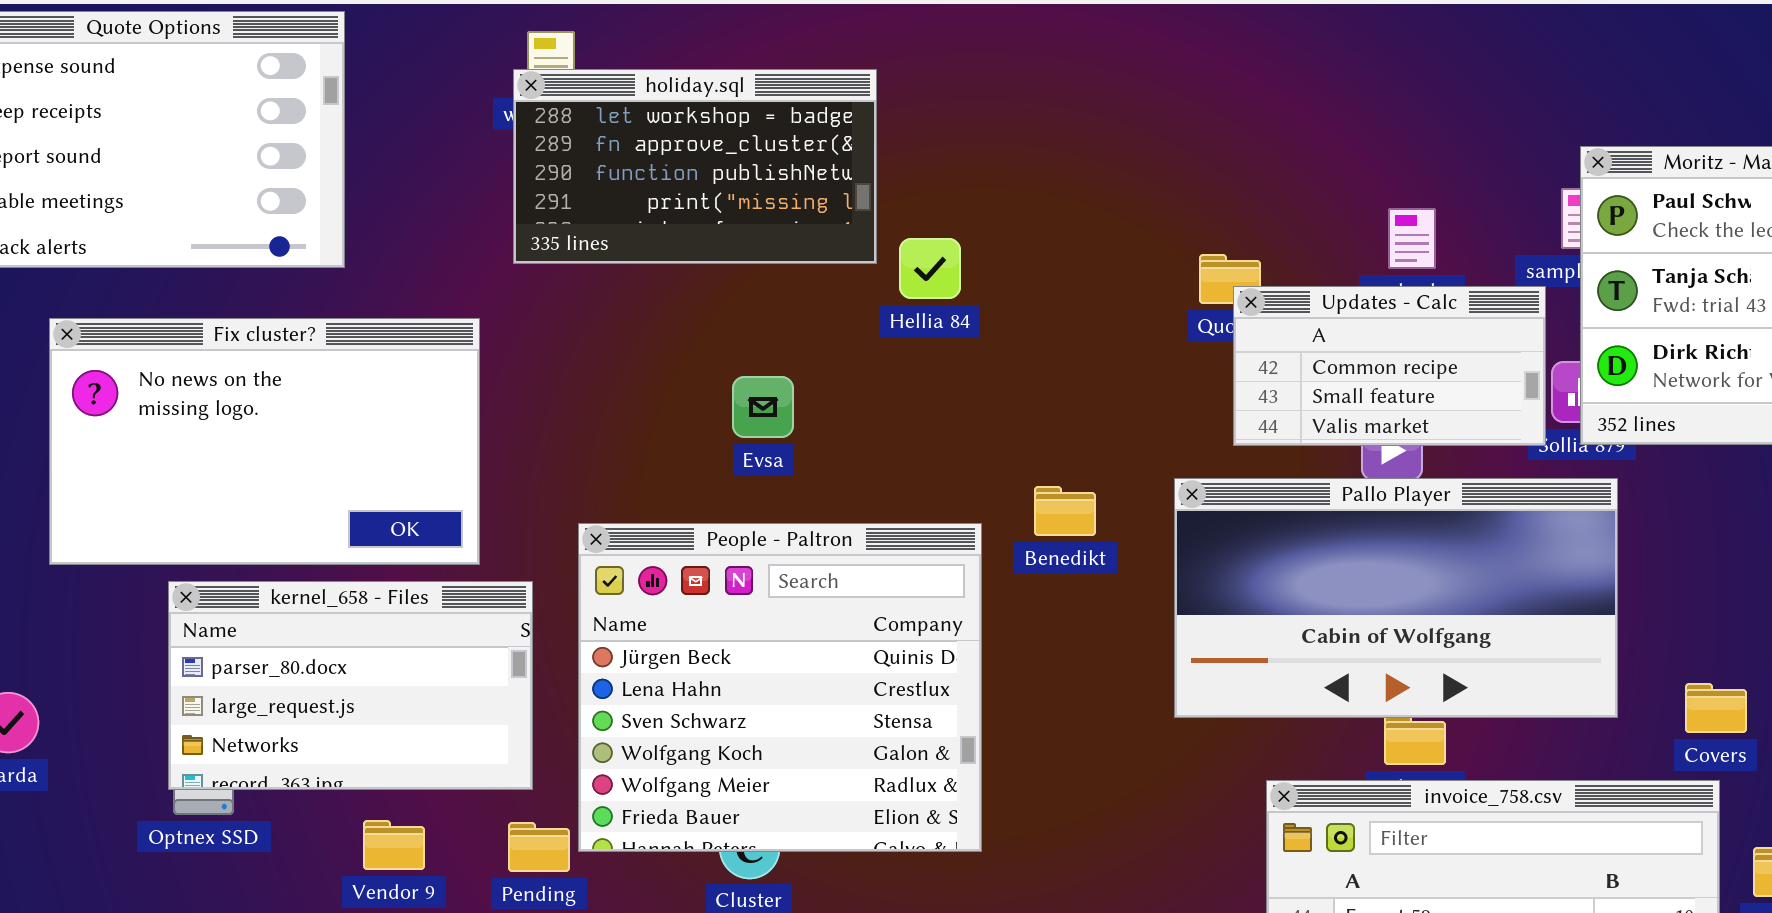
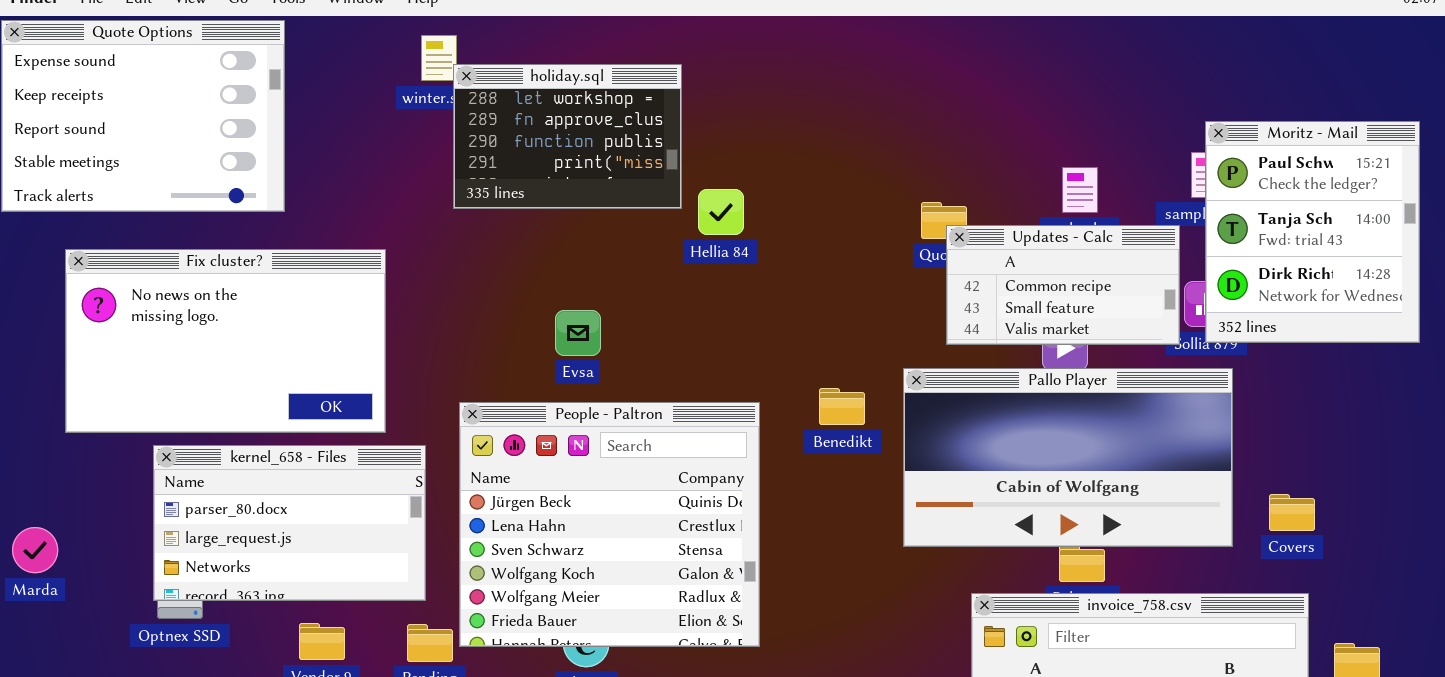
holiday.sql: [513,69,877,264] -> [453,64,682,209], resized
Evsa: [732,376,794,438] -> [555,310,601,356], moved
Benedikt: [1034,486,1096,536] -> [819,388,865,425], moved
Covers: [1685,683,1747,733] -> [1269,494,1315,531], moved

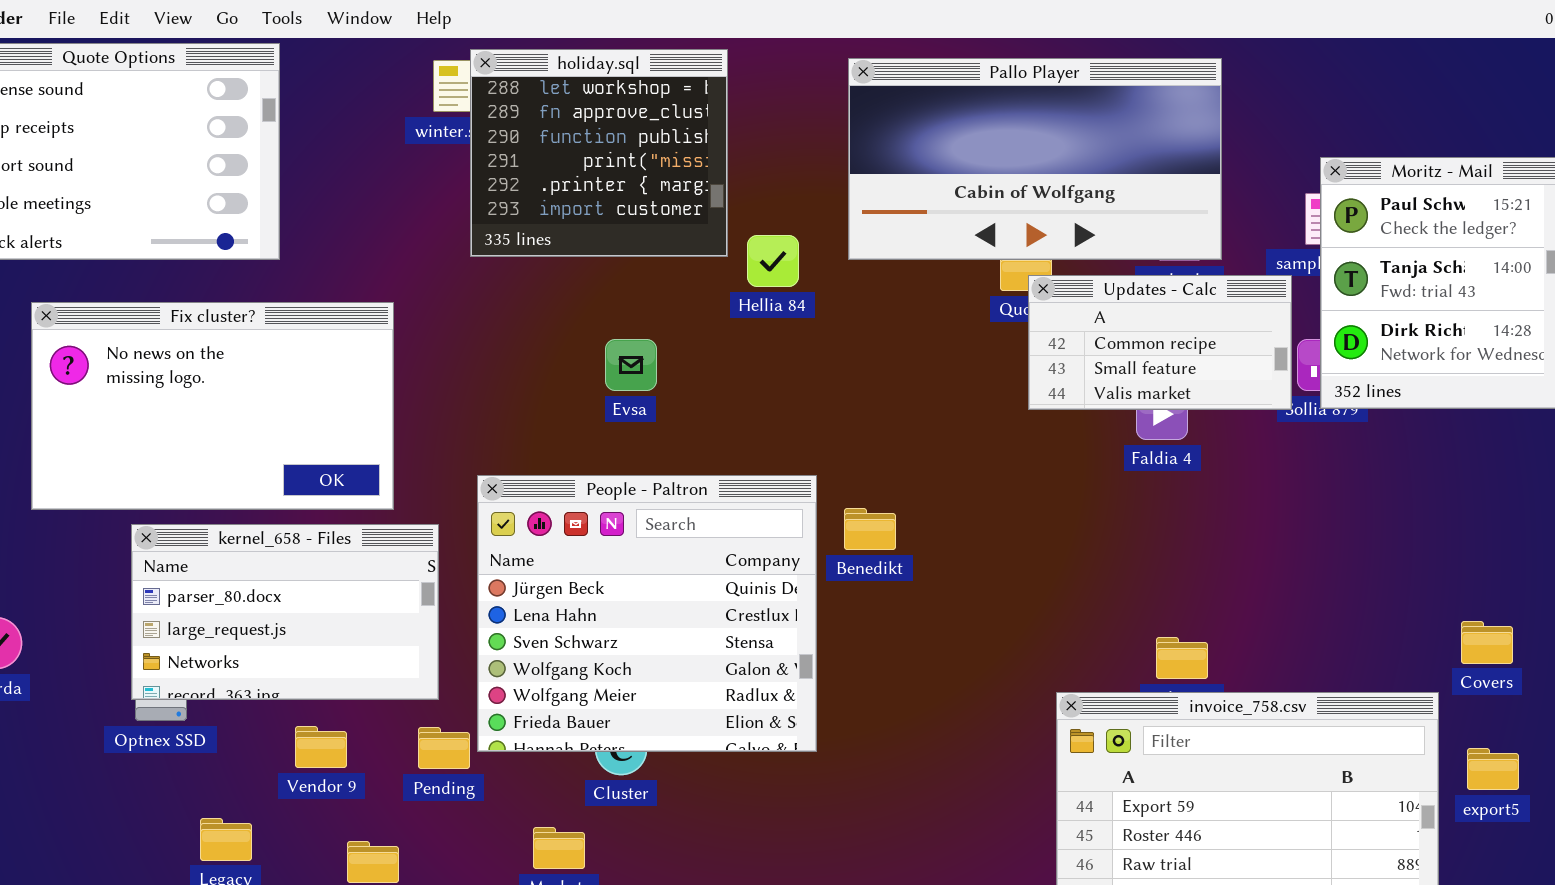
holiday.sql: [453,64,682,209] -> [470,49,728,257], resized
Evsa: [555,310,601,356] -> [605,339,657,391], moved
Pallo Player: [903,368,1233,547] -> [848,58,1222,260], moved
Benedikt: [819,388,865,425] -> [844,508,896,550], moved
Covers: [1269,494,1315,531] -> [1461,621,1513,664], moved

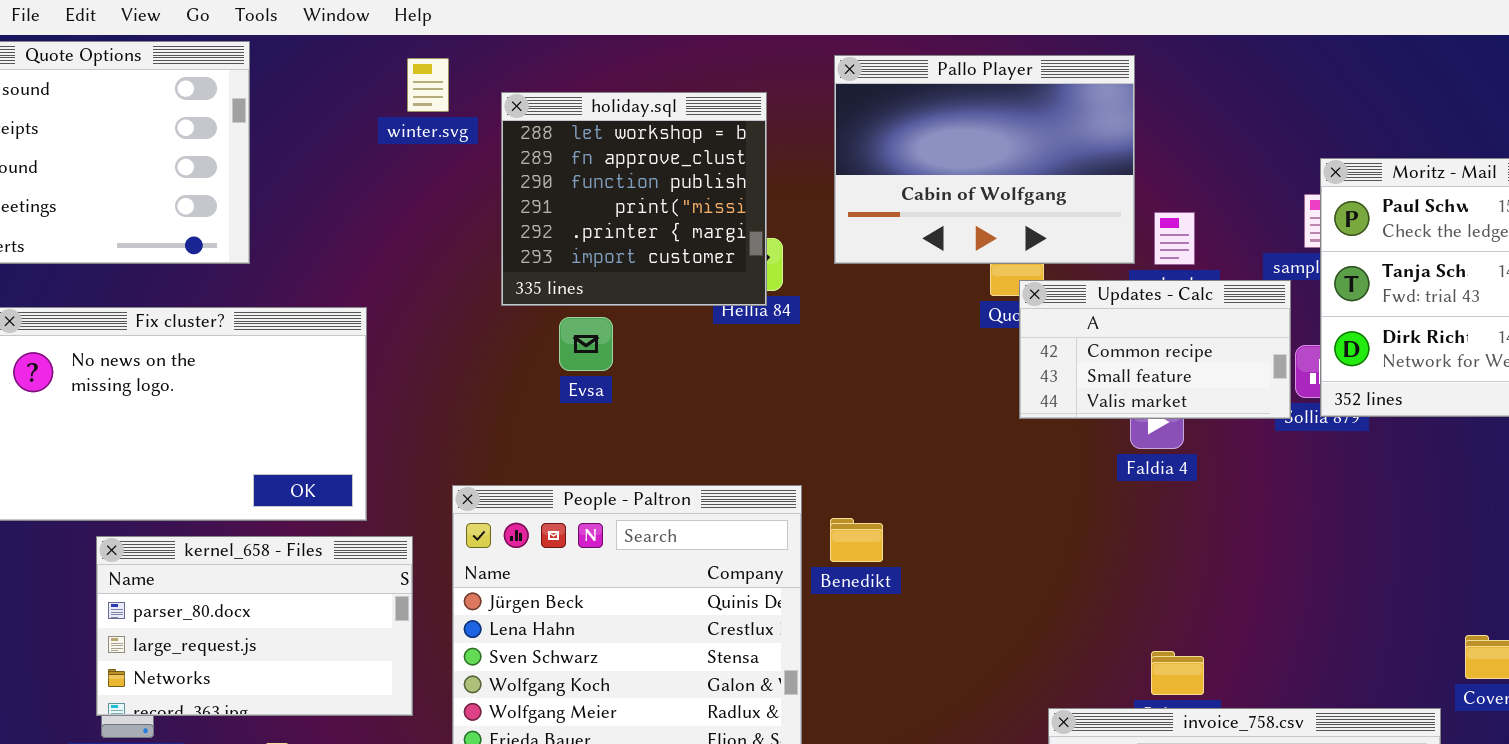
holiday.sql: [470,49,728,257] -> [501,92,767,306], moved
Pallo Player: [848,58,1222,260] -> [834,55,1135,264], resized
Evsa: [605,339,657,391] -> [559,317,613,371], moved

